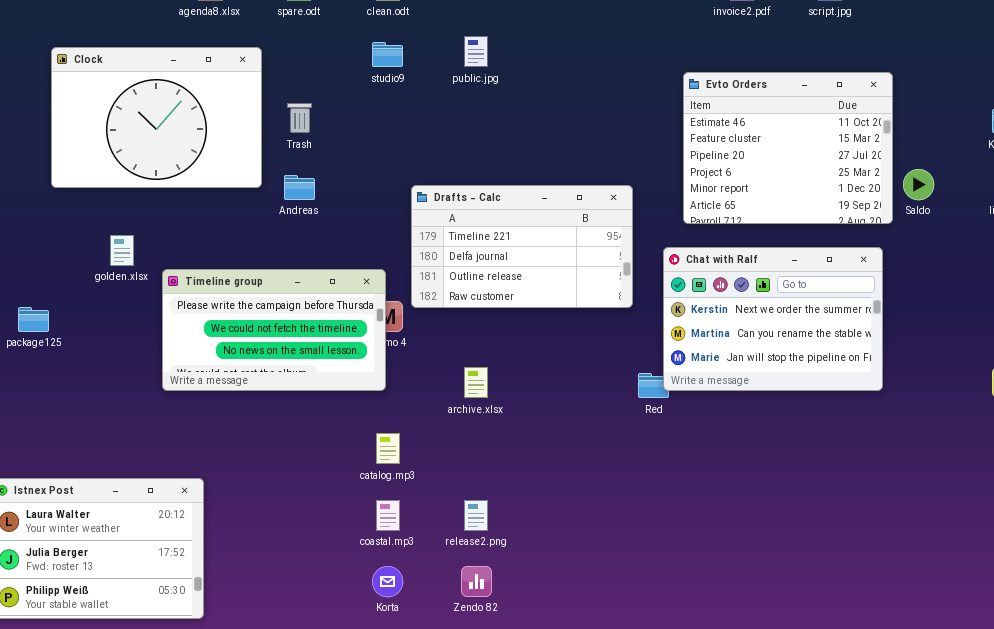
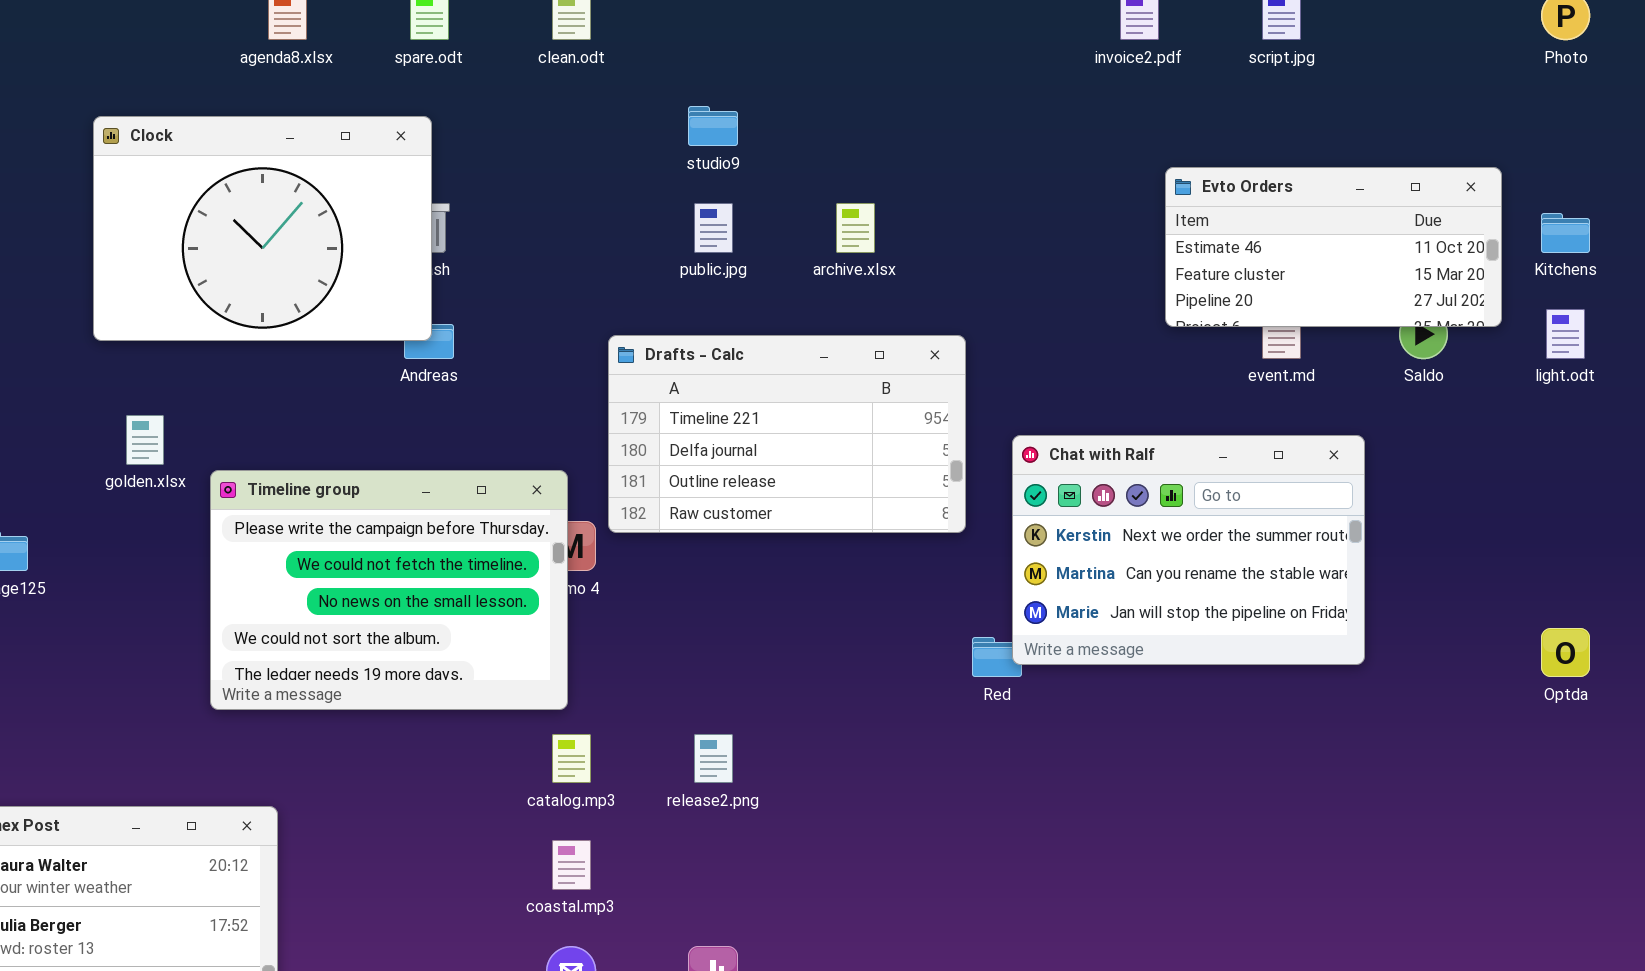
public.jpg: [464,36,488,67] -> [694,203,733,253], moved
studio9: [372,42,403,67] -> [688,106,738,146], moved
Clock: [51,47,262,188] -> [93,116,432,341], moved
Evto Orders: [683,72,893,224] -> [1165,167,1502,327], moved, resized
Timeline group: [162,269,386,391] -> [210,470,568,710], resized
archive.xlsx: [464,367,488,398] -> [836,203,875,253], moved
release2.png: [464,500,488,531] -> [694,734,733,783], moved

